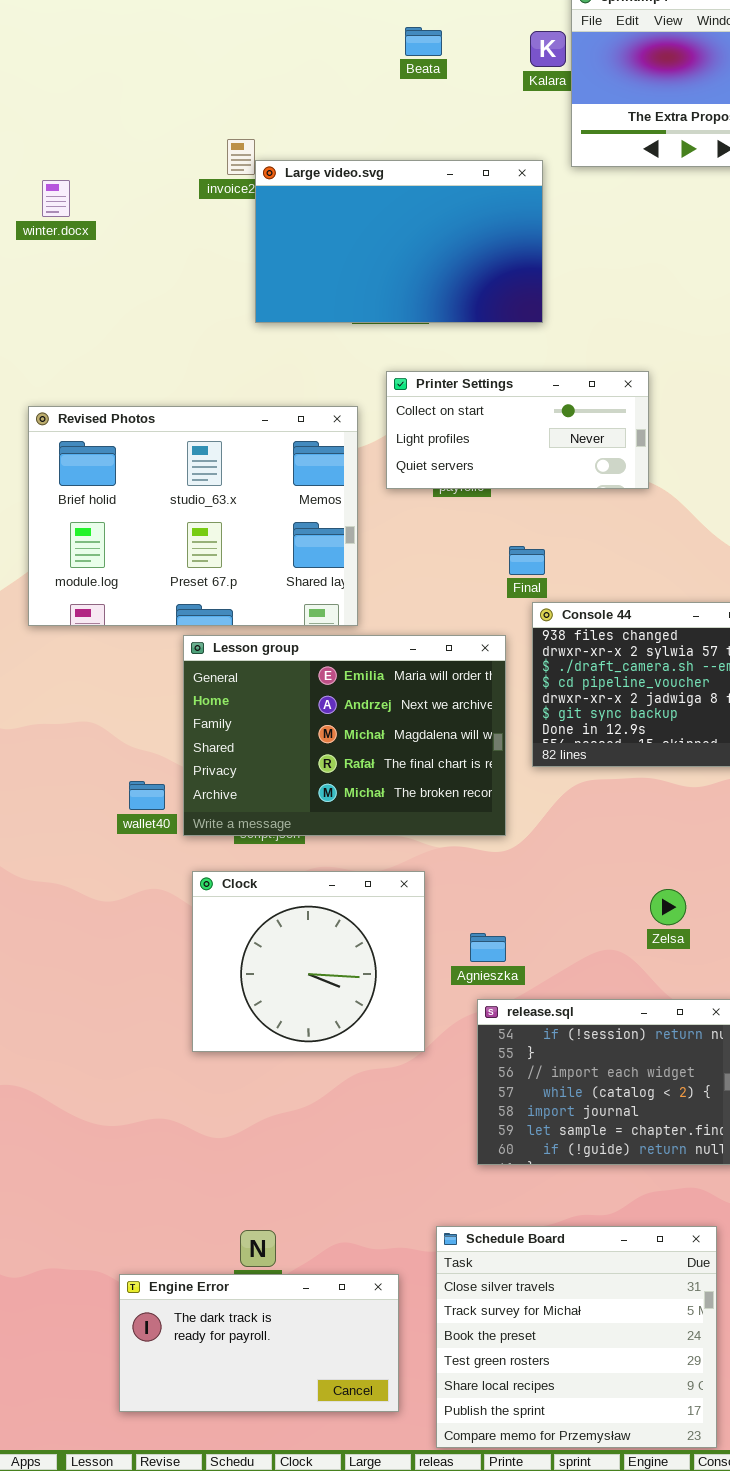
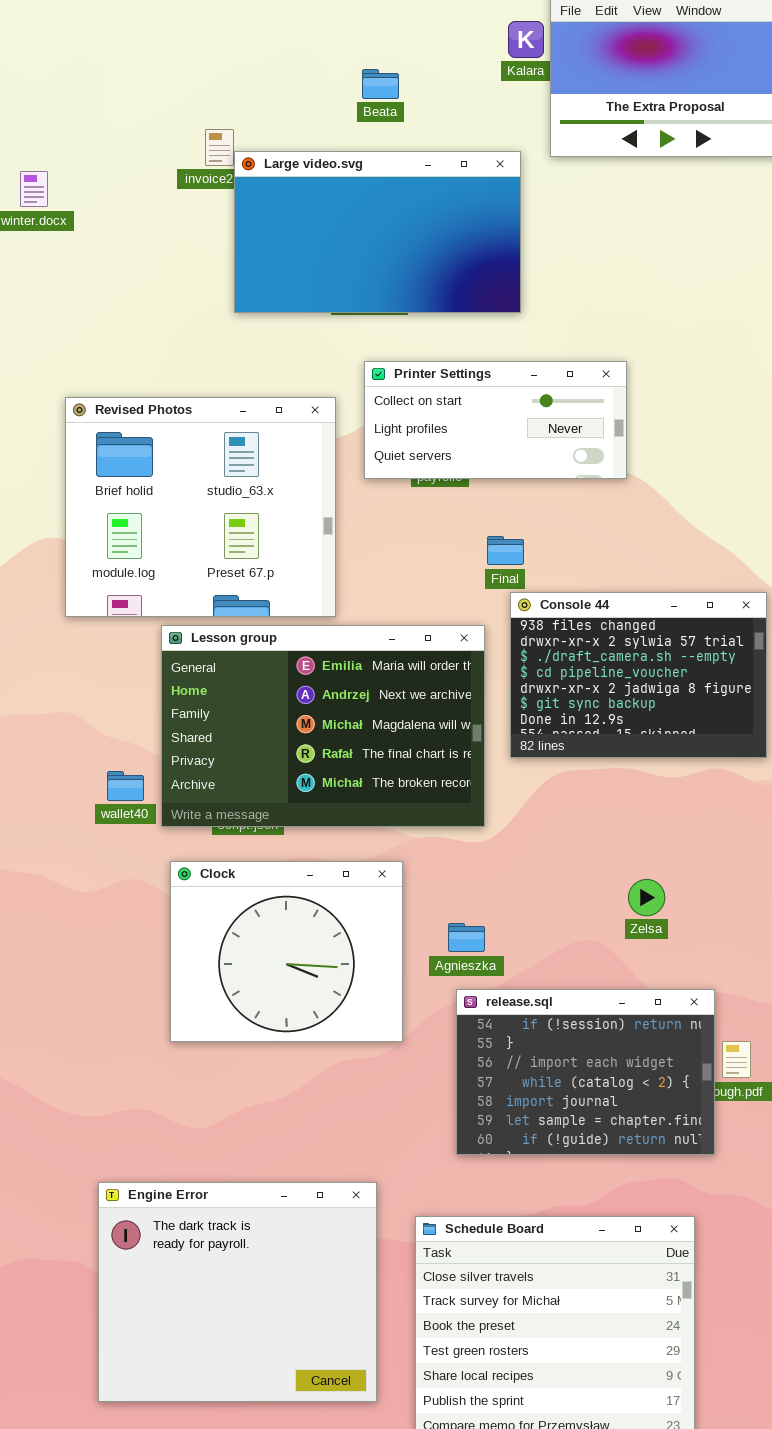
Beata: [405,27,442,56] -> [362,69,399,99], moved
Revised Photos: [28,406,358,626] -> [65,397,336,617], resized
Engine Error: [119,1274,399,1412] -> [98,1182,377,1402], resized

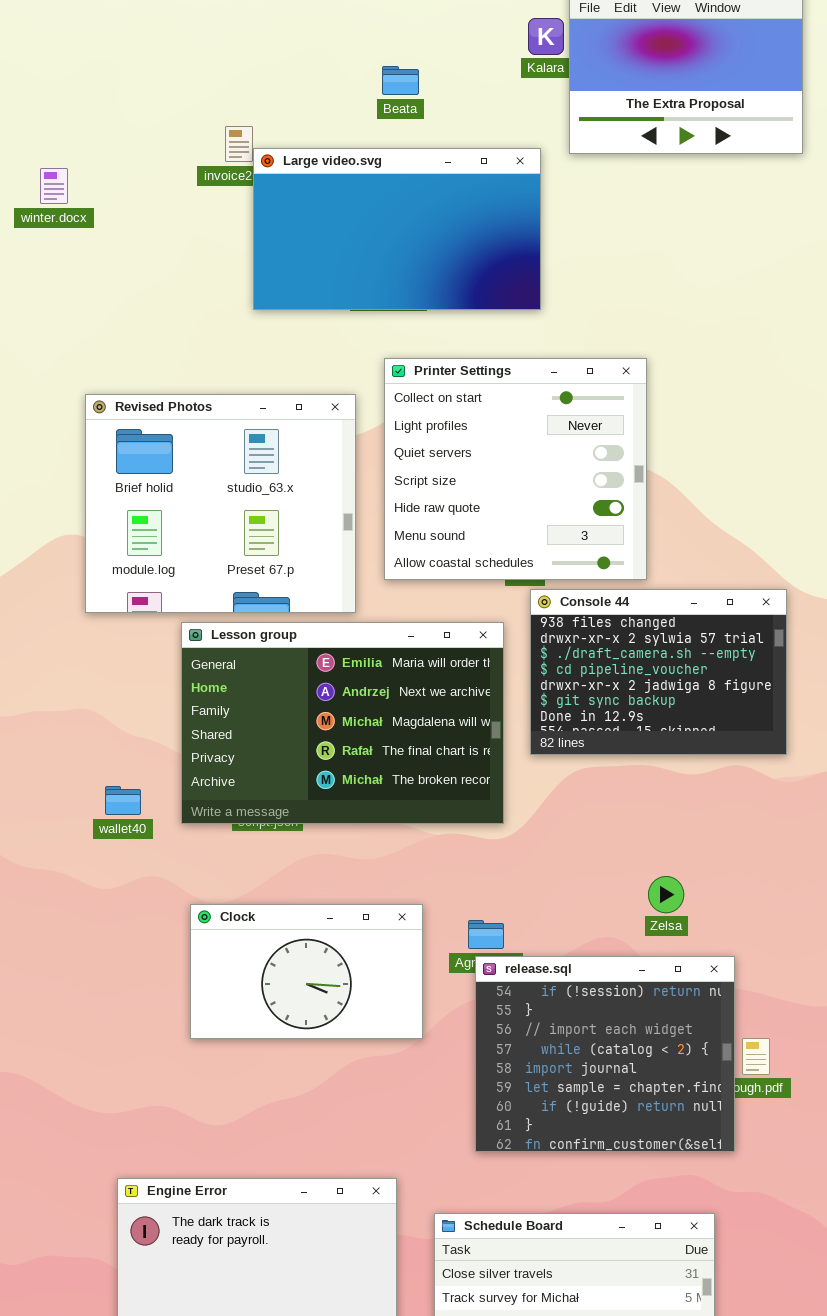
Printer Settings: [364,361,627,479] -> [384,358,647,580], resized
wallet40: [107,771,144,801] -> [105,786,141,815], moved
Clock: [170,861,403,1042] -> [190,904,423,1039], resized
release.sql: [456,989,715,1155] -> [475,956,735,1152], resized

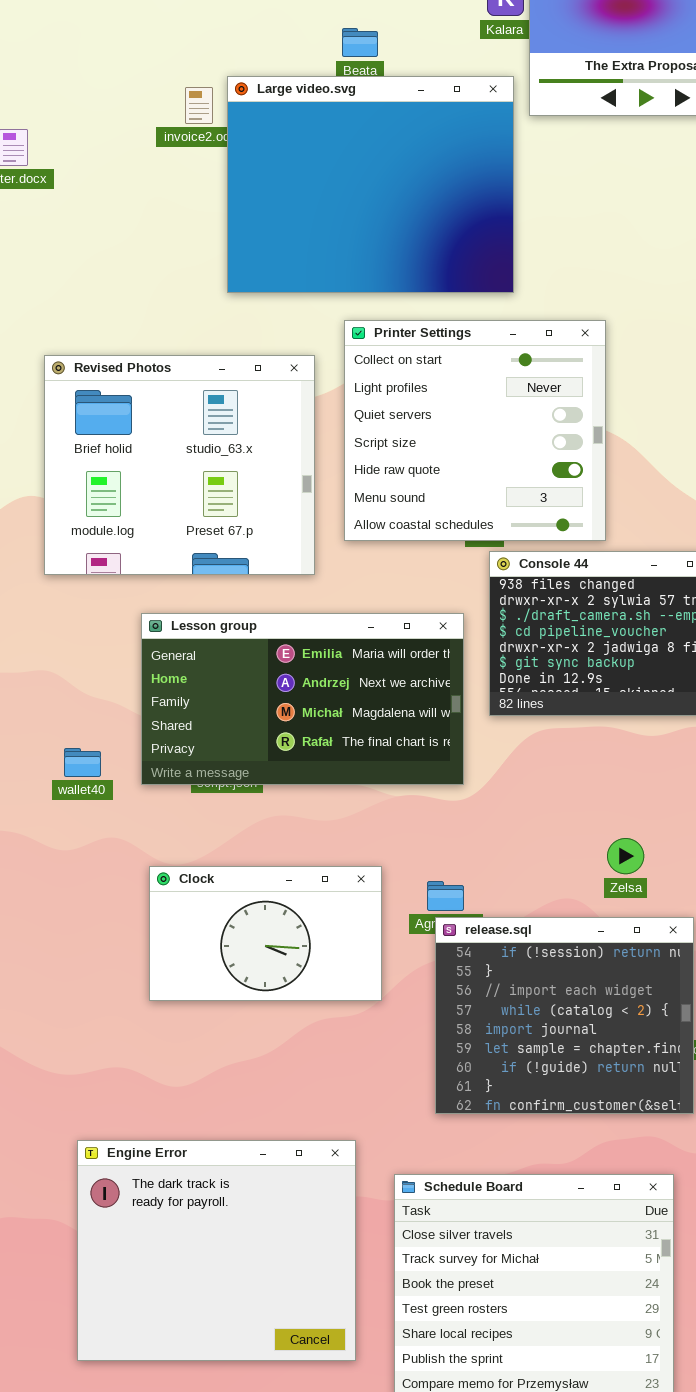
Large video.svg: [253,148,541,310] -> [227,76,514,293], moved, resized
Lesson group: [181,622,504,824] -> [141,613,464,785], resized

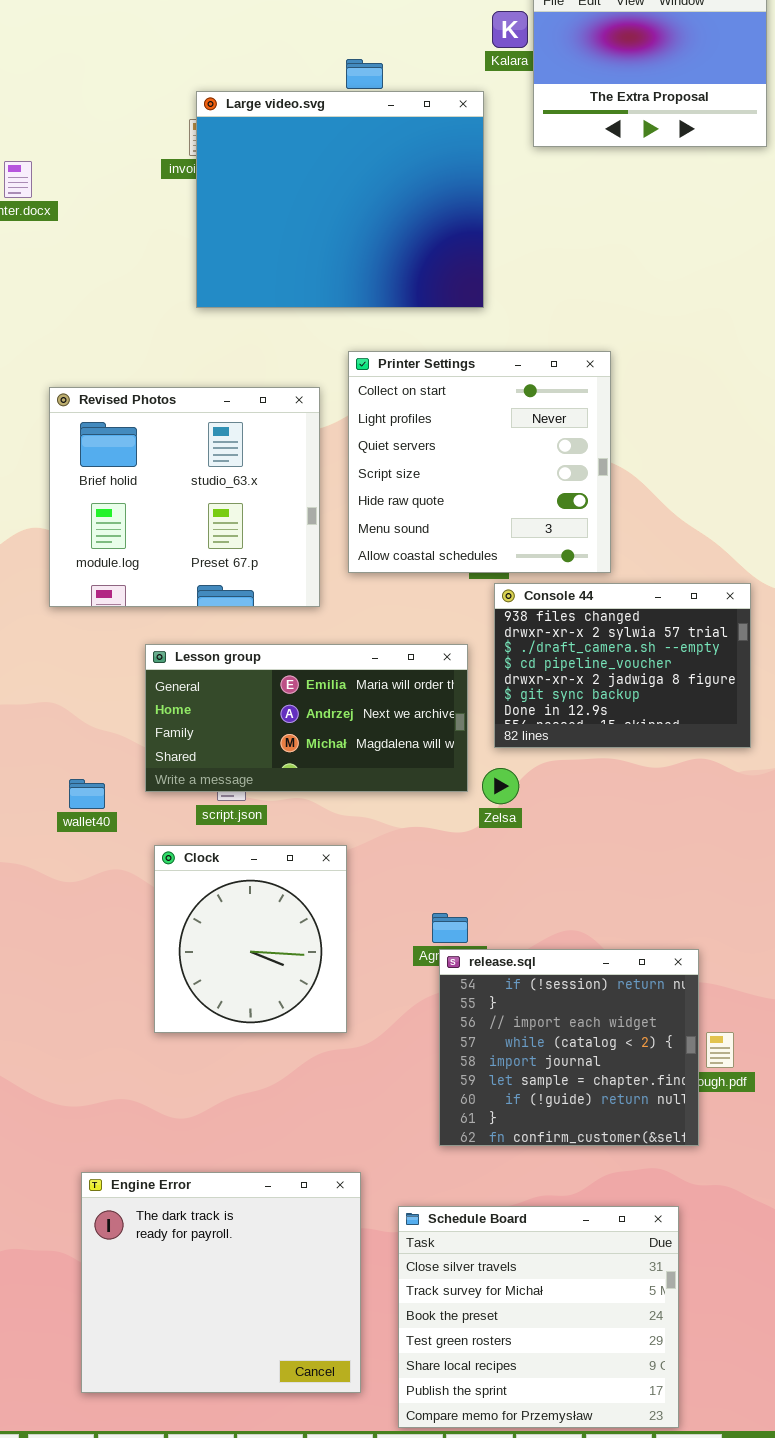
Large video.svg: [227,76,514,293] -> [196,91,484,308], moved
Lesson group: [141,613,464,785] -> [145,644,468,792], resized
Zelsa: [607,838,644,874] -> [482,768,519,804], moved
Clock: [149,866,382,1001] -> [154,845,347,1033], resized

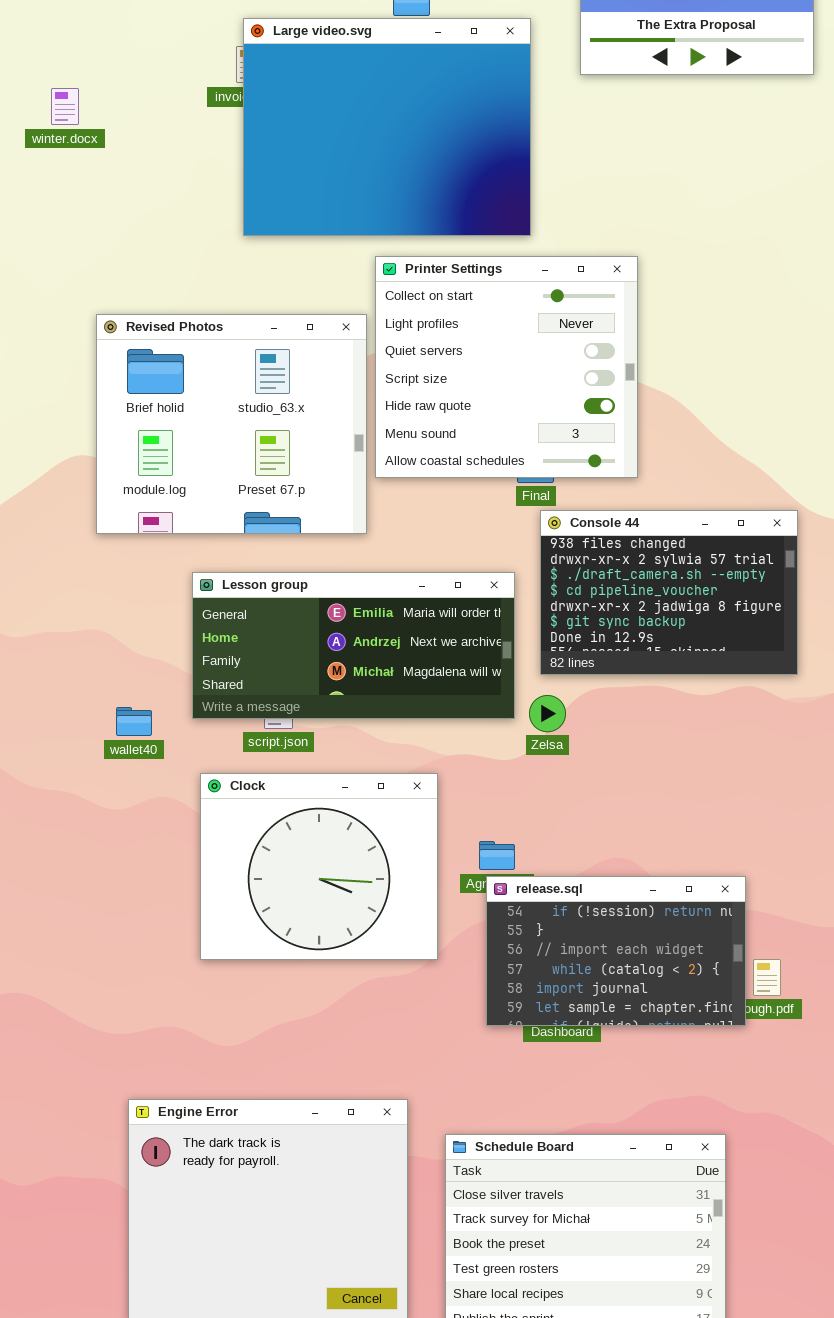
Printer Settings: [348,351,611,573] -> [375,256,638,478], moved
Clock: [154,845,347,1033] -> [200,773,438,960], resized
release.sql: [439,949,699,1146] -> [486,876,746,1026], resized

